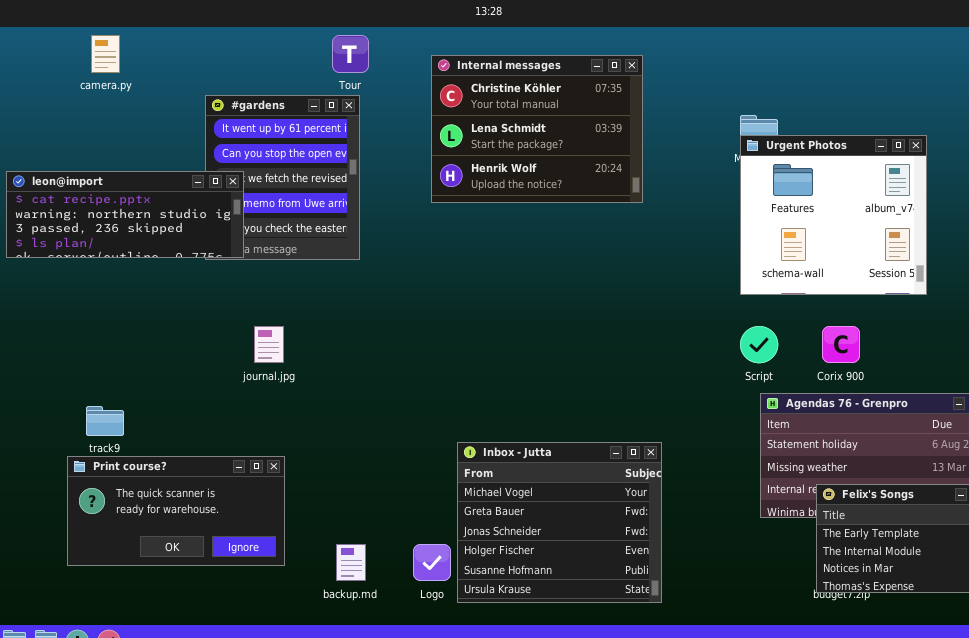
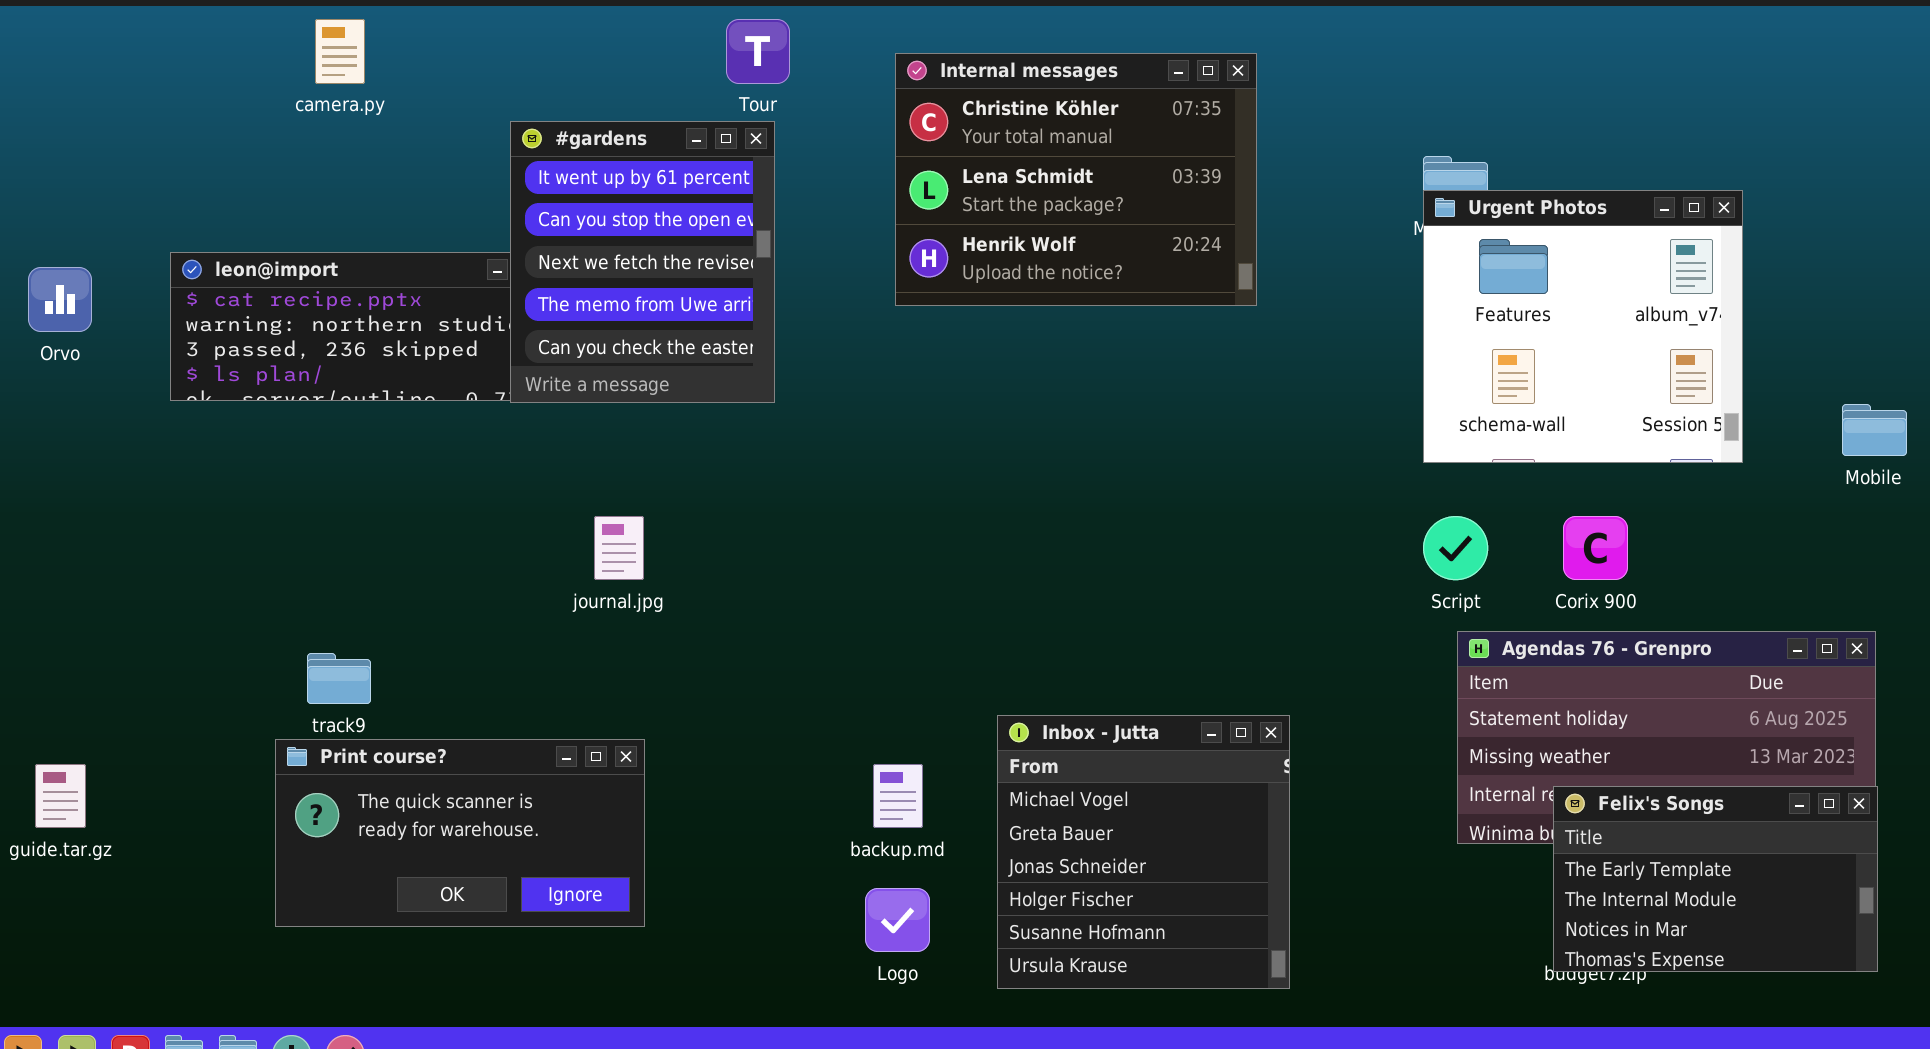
#gardens: [205,95,360,260] -> [510,121,775,403], raised
Inbox - Jutta: [457,442,662,603] -> [997,715,1290,989], resized
backup.md: [336,544,366,581] -> [873,764,923,828], moved

